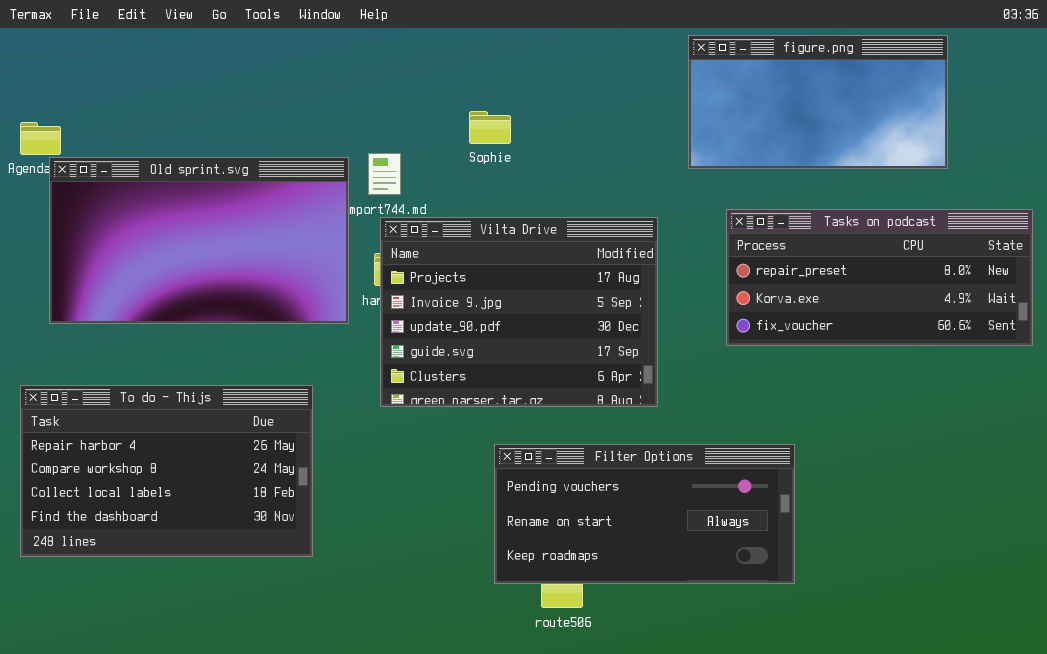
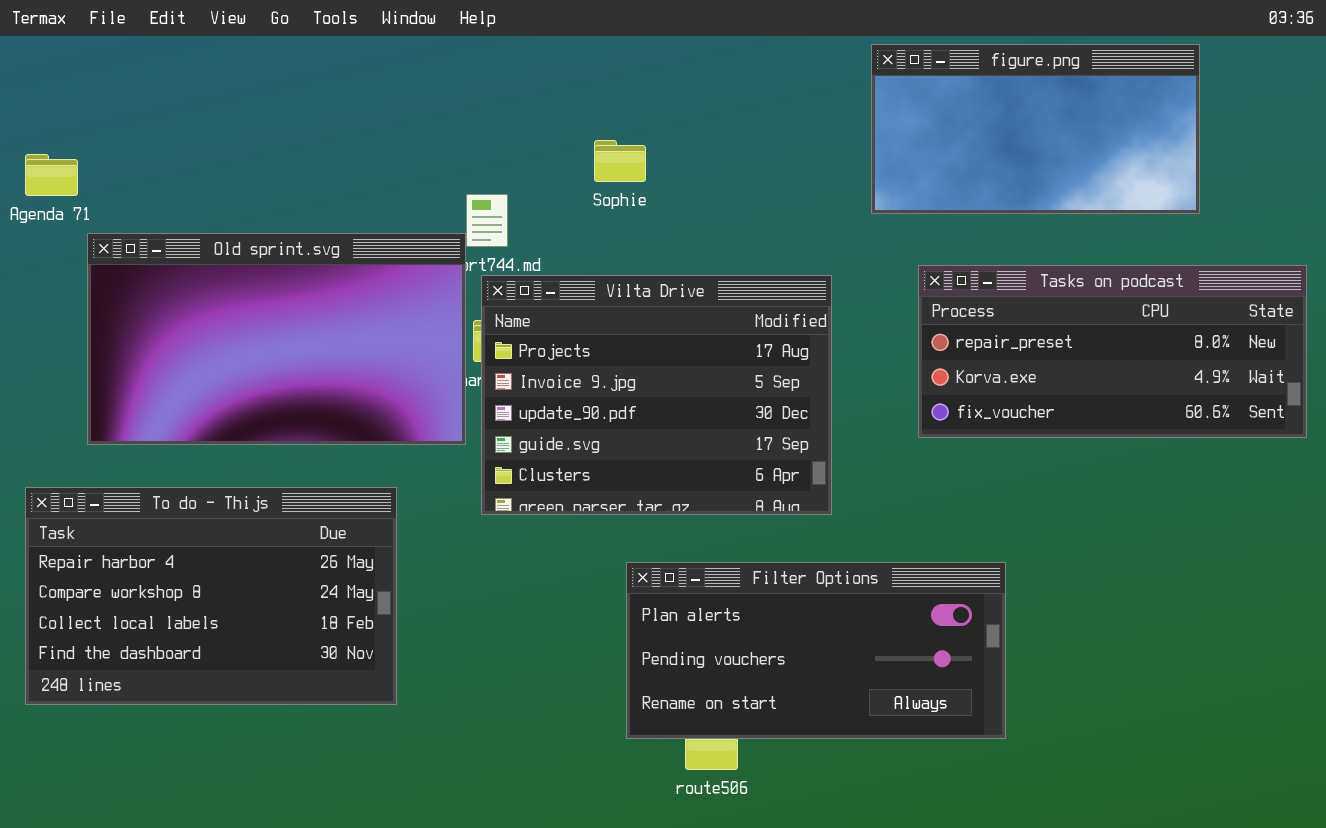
Old sprint.svg: [49,157,349,324] -> [87,233,466,445], moved
Filter Options: [494,444,795,584] -> [626,562,1006,739], scrolled up 1 row

